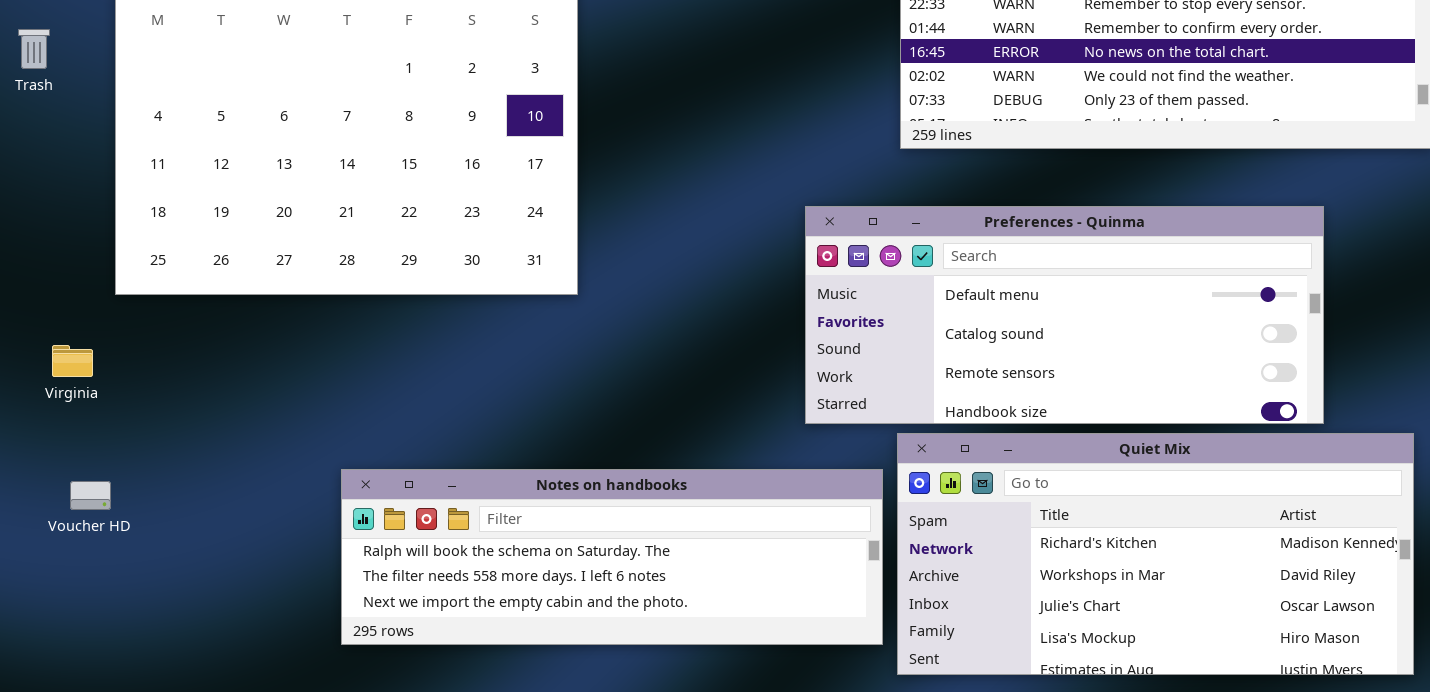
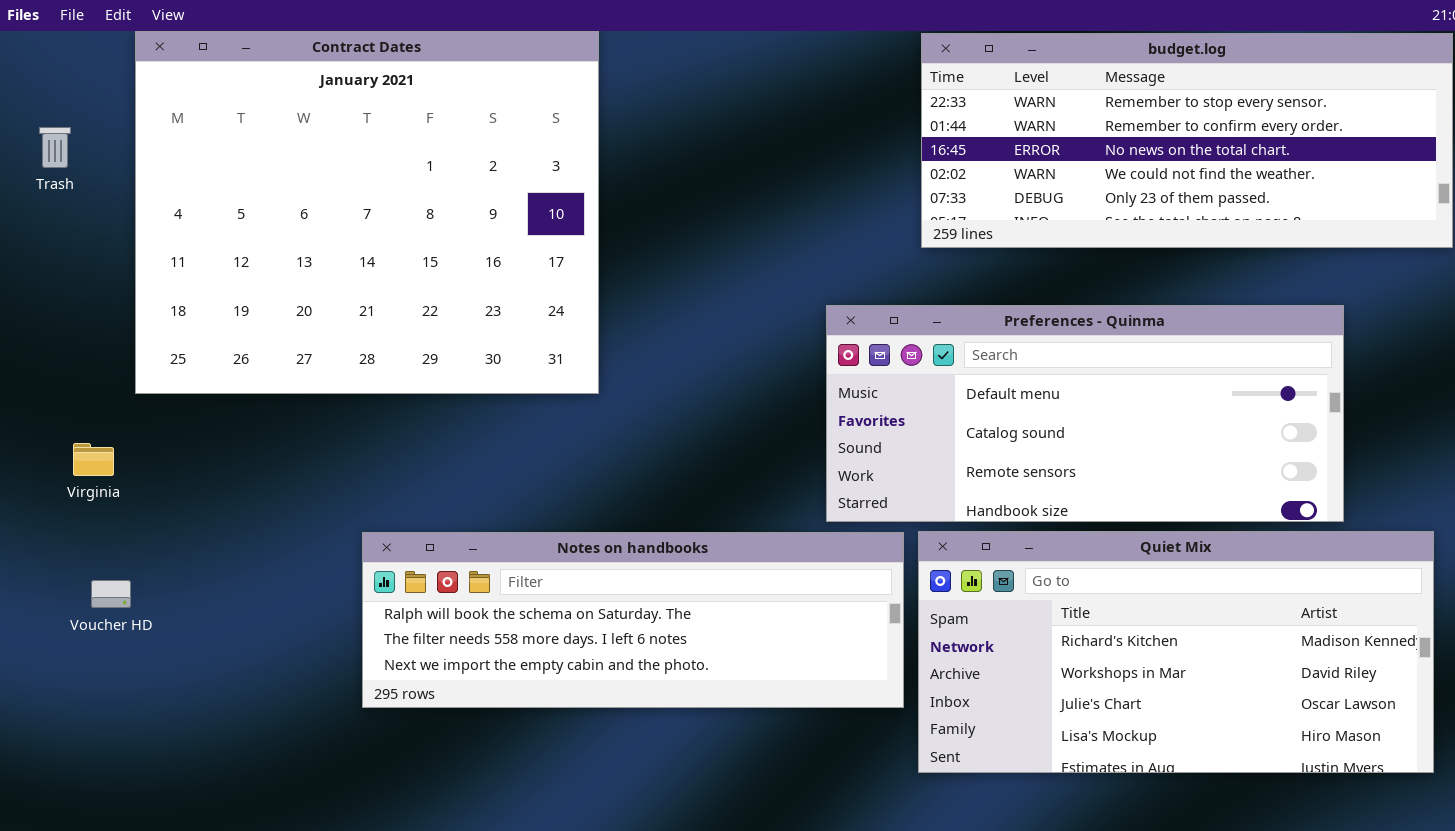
Notes on handbooks: [341,469,883,645] -> [362,532,904,708], moved

